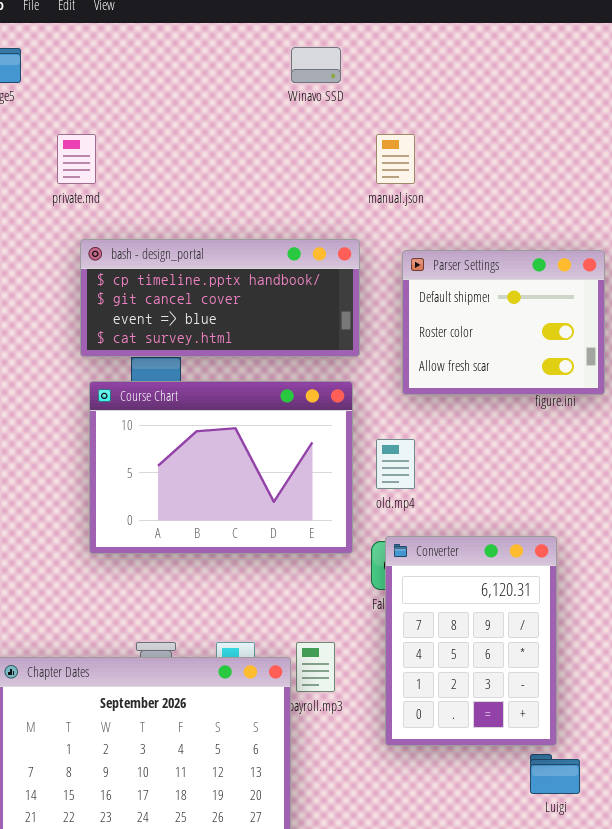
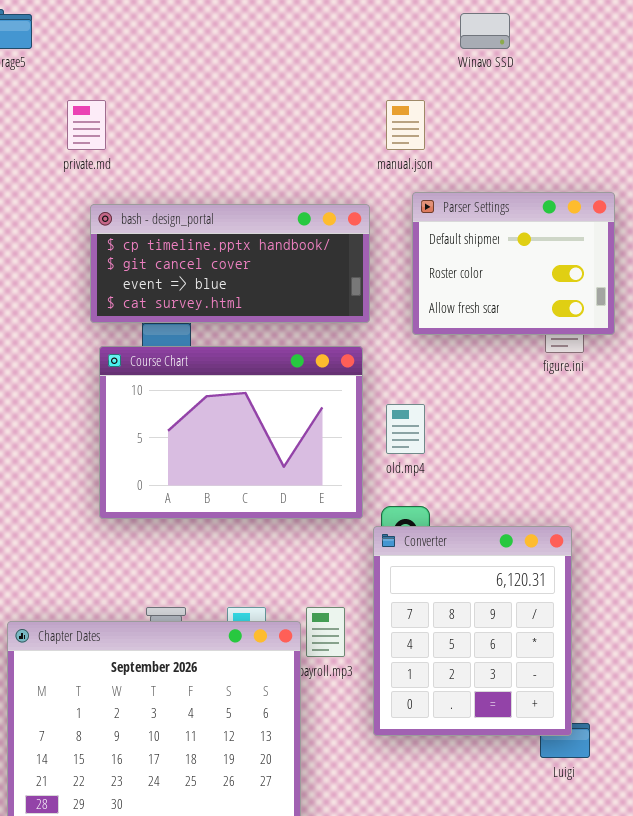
Winavo SSD: [291,47,341,83] -> [460,13,510,49], moved
Parser Settings: [402,250,605,395] -> [412,192,615,335], moved
Converter: [385,536,557,746] -> [373,526,572,736], moved, resized

